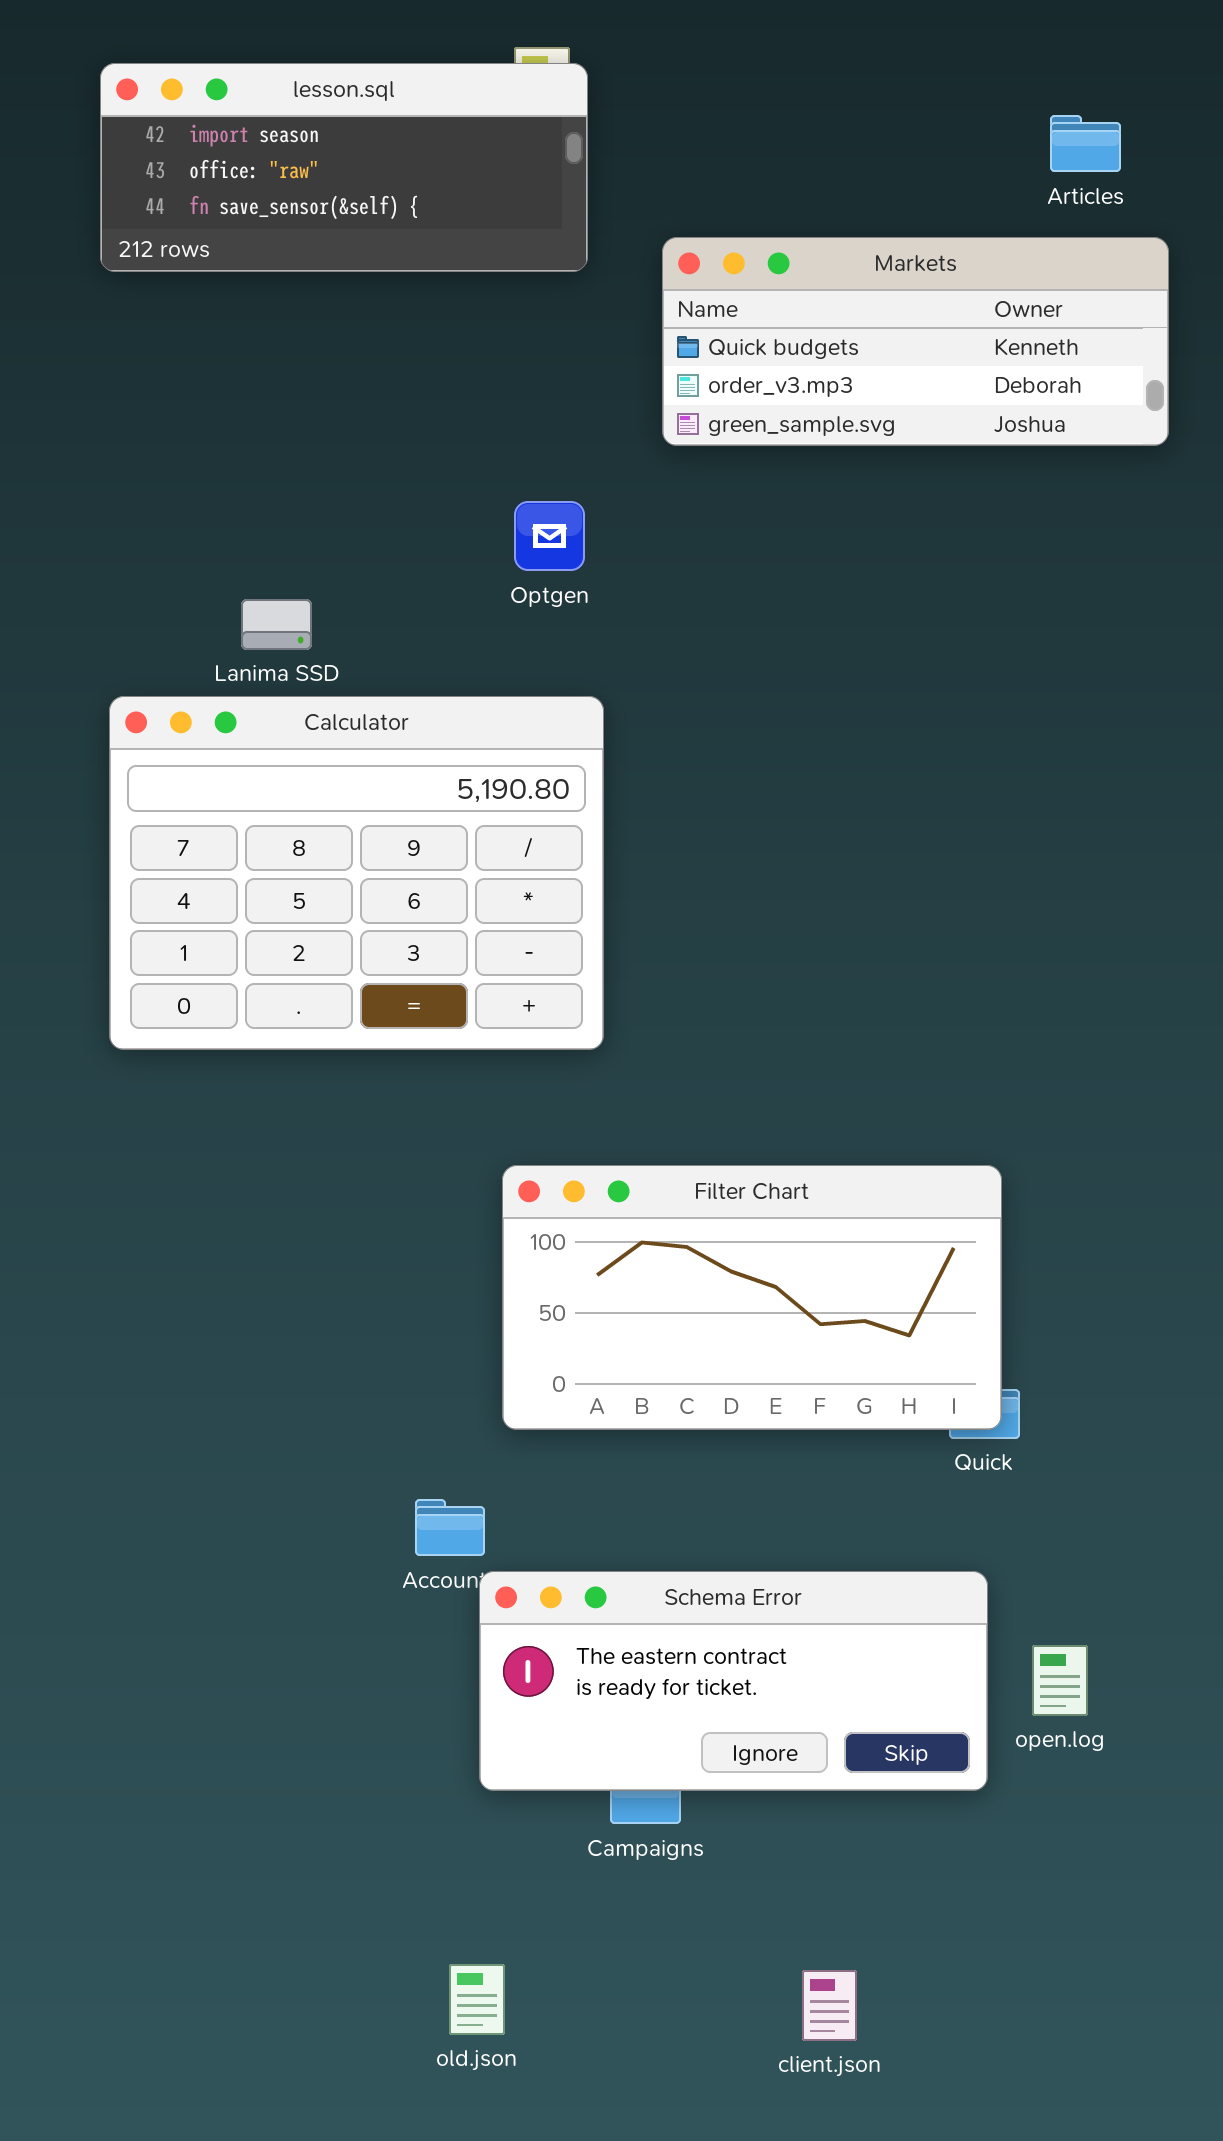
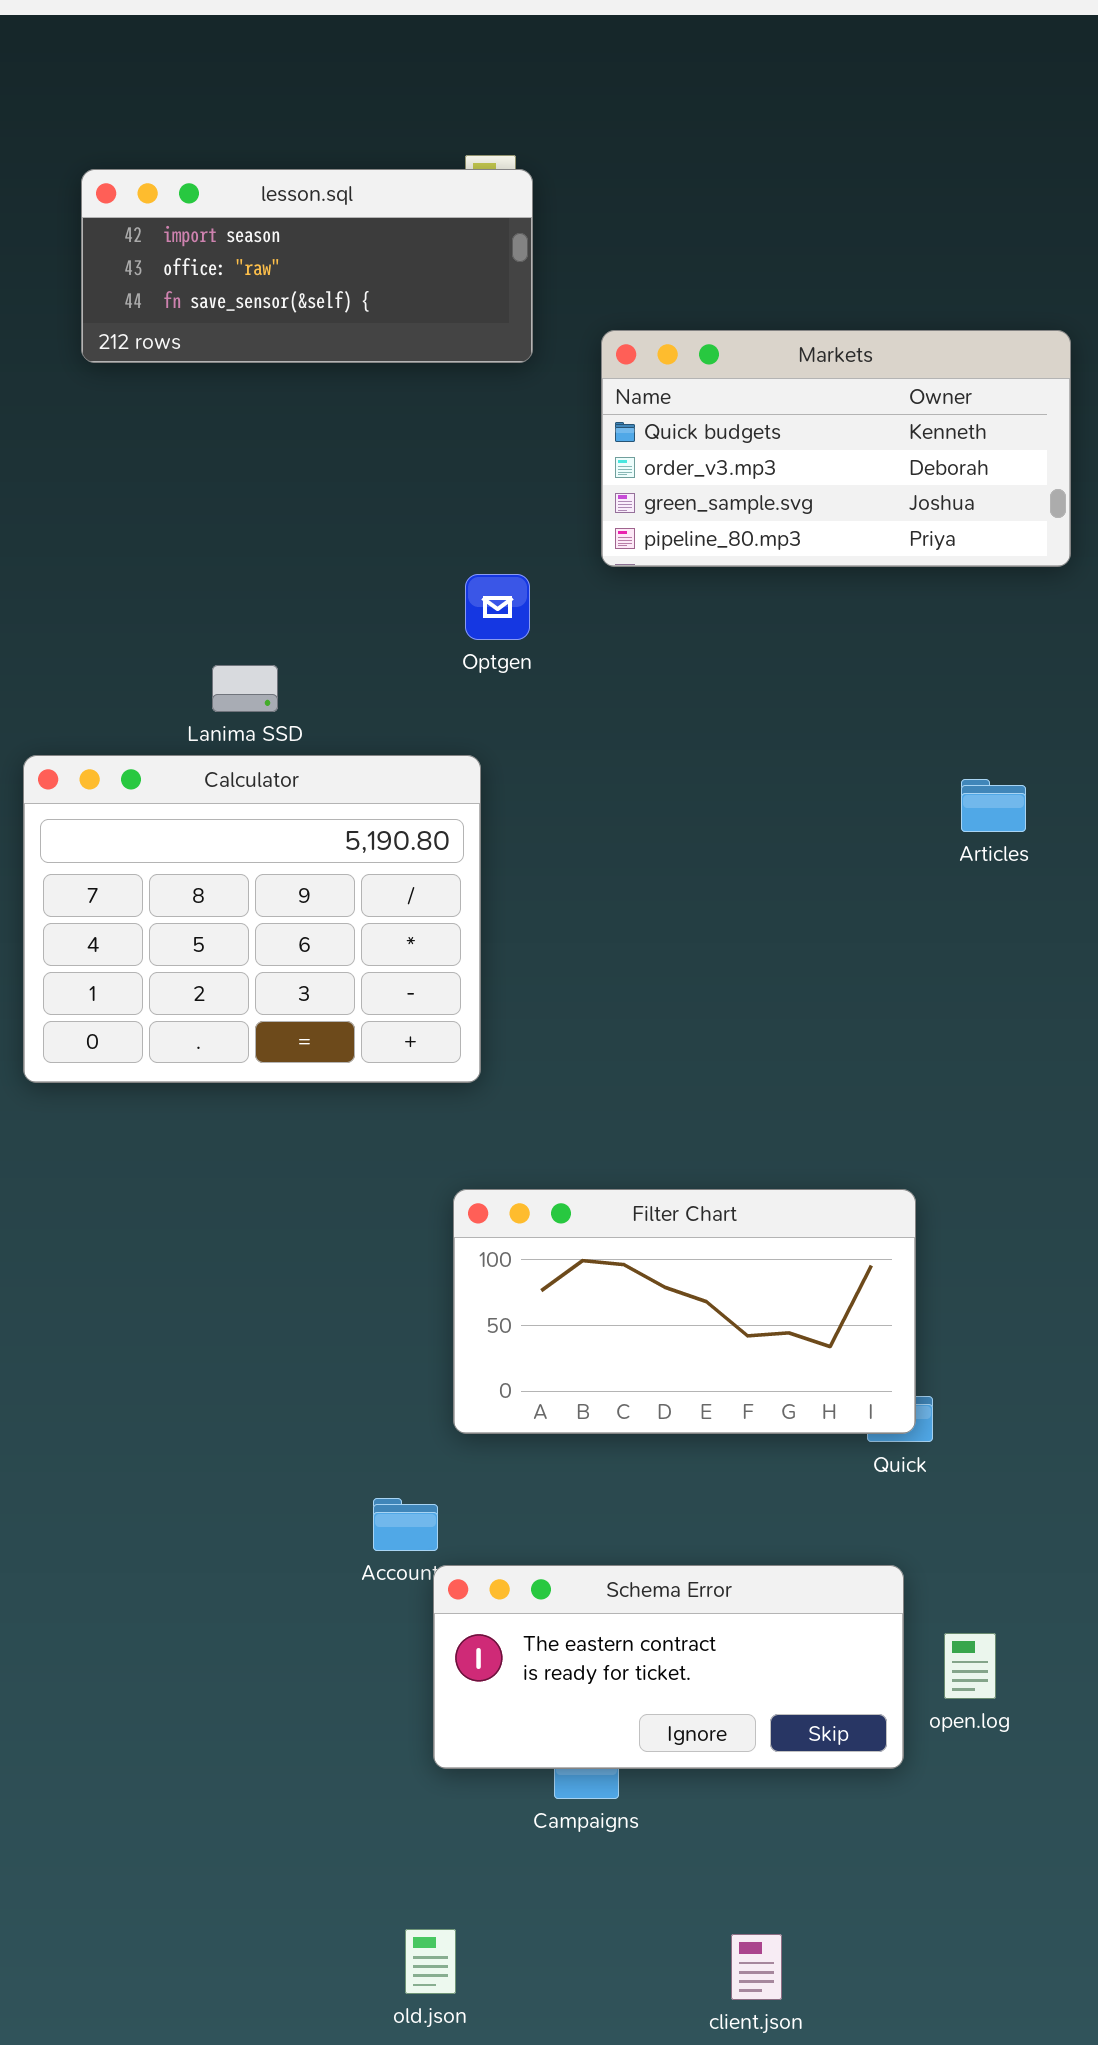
Articles: [1050,115,1121,172] -> [961,779,1026,832], moved
Markets: [662,237,1169,446] -> [601,330,1071,567], resized
Calculator: [109,696,604,1050] -> [23,755,481,1083], moved

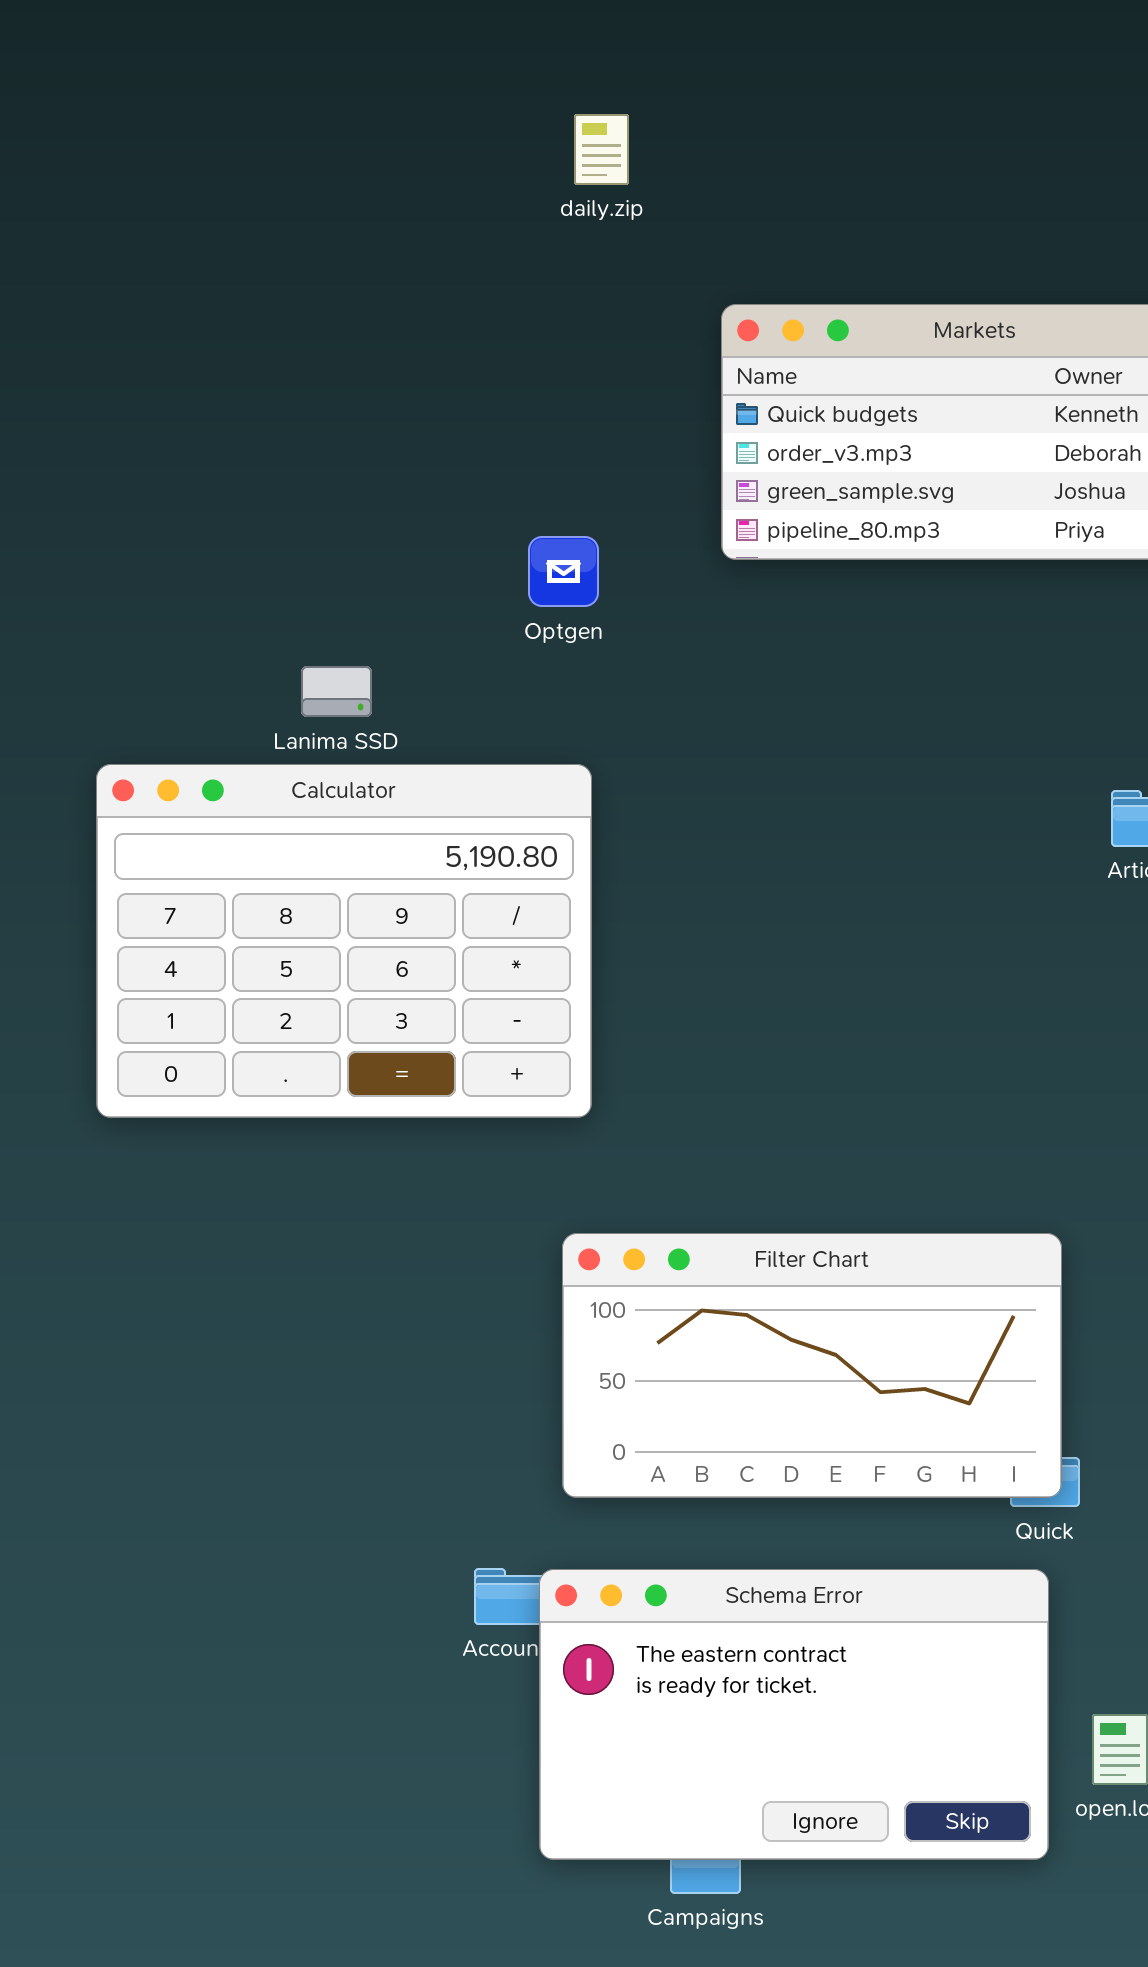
lesson.sql: [81,169,533,363] -> none, closed
Optgen: [465,574,530,640] -> [528,536,599,607], moved
Schema Error: [433,1565,904,1769] -> [539,1569,1049,1860], resized

